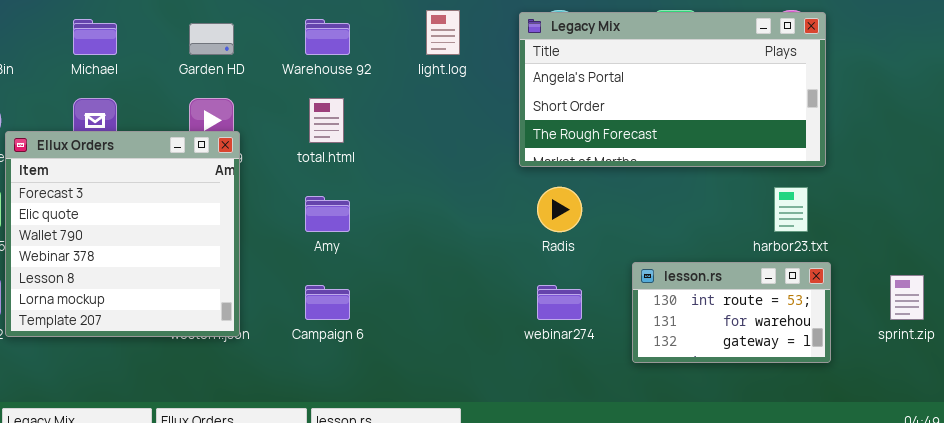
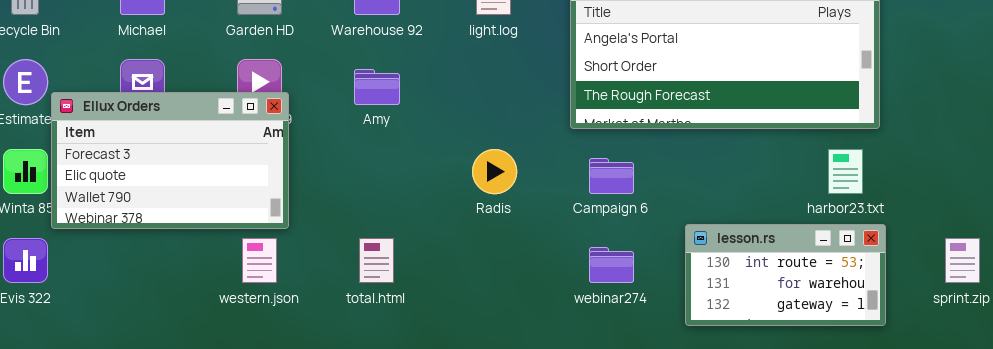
total.html: [309,98,344,143] -> [359,238,394,283], moved
Ellux Orders: [5,131,240,337] -> [51,92,289,229], resized
Radis: [537,187,582,232] -> [472,149,517,194], moved
Amy: [305,196,350,232] -> [354,69,400,105], moved
Campaign 6: [305,285,350,320] -> [589,158,634,194], moved

